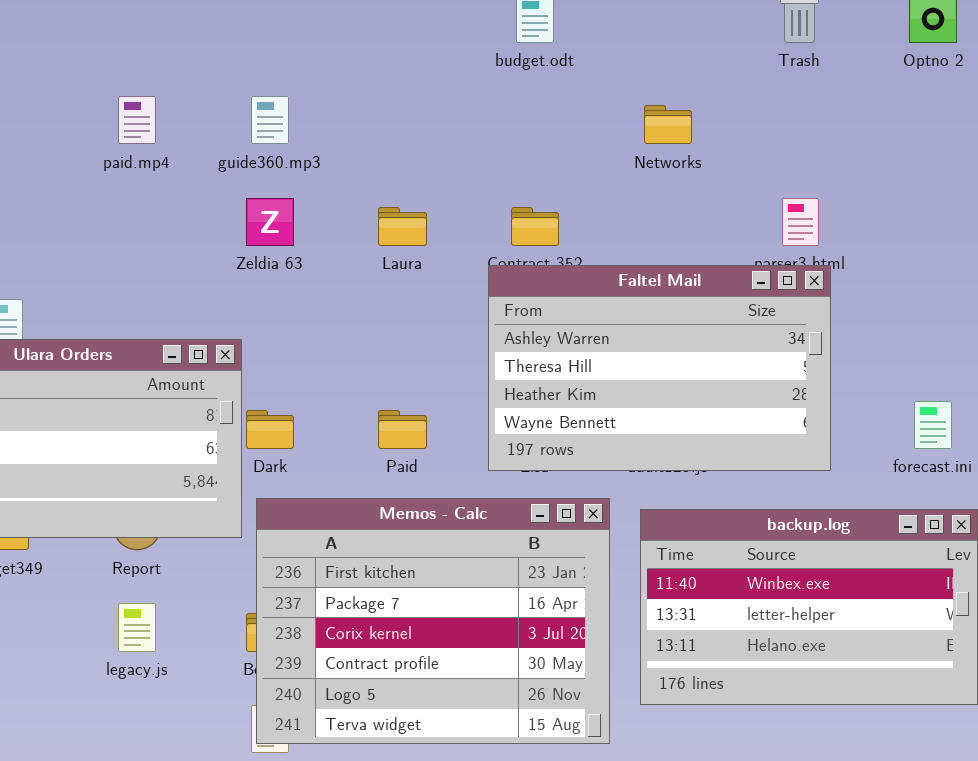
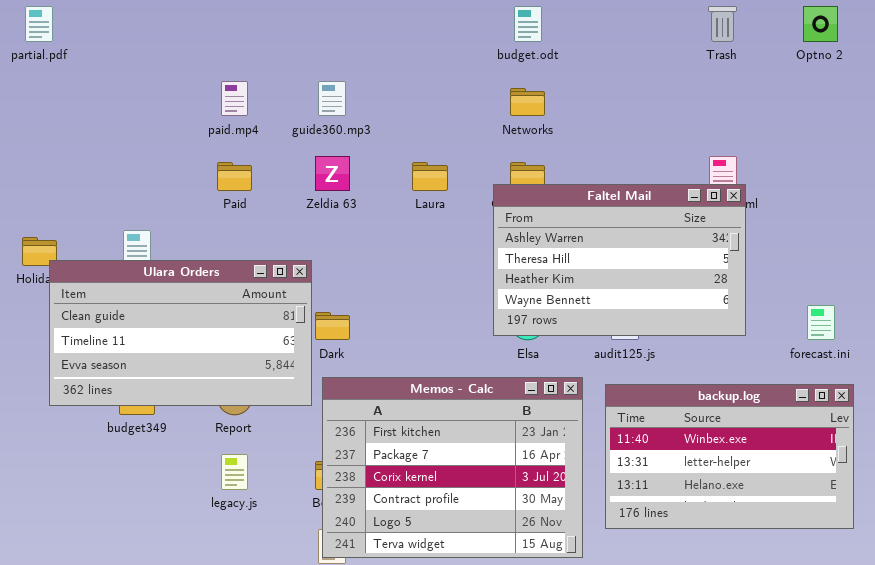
Networks: [644,105,692,144] -> [510,88,545,116], moved
Faltel Mail: [488,265,831,471] -> [493,184,746,336], moved
Paid: [378,410,427,449] -> [217,162,252,191], moved

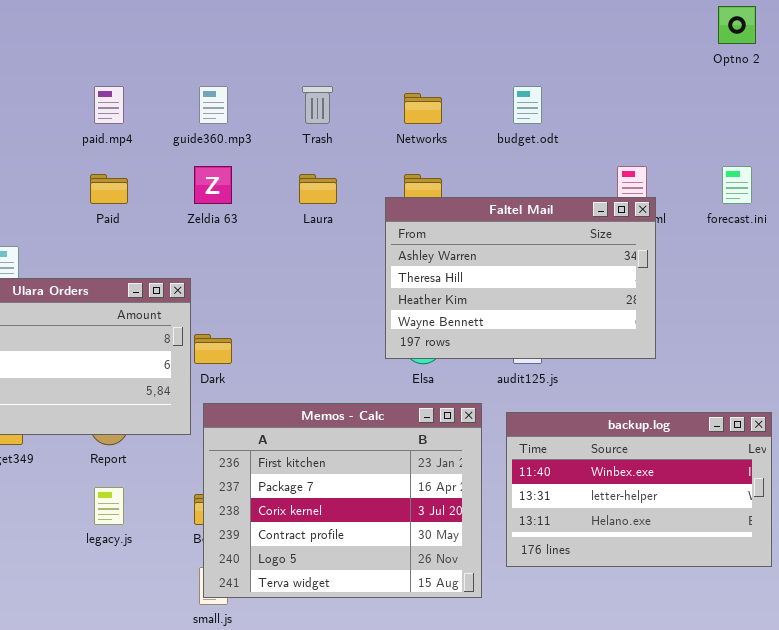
budget.odt: [514,6,542,42] -> [513,86,542,124], moved
Trash: [708,6,737,42] -> [302,86,333,124], moved
forecast.ini: [807,305,835,340] -> [722,166,752,204], moved

